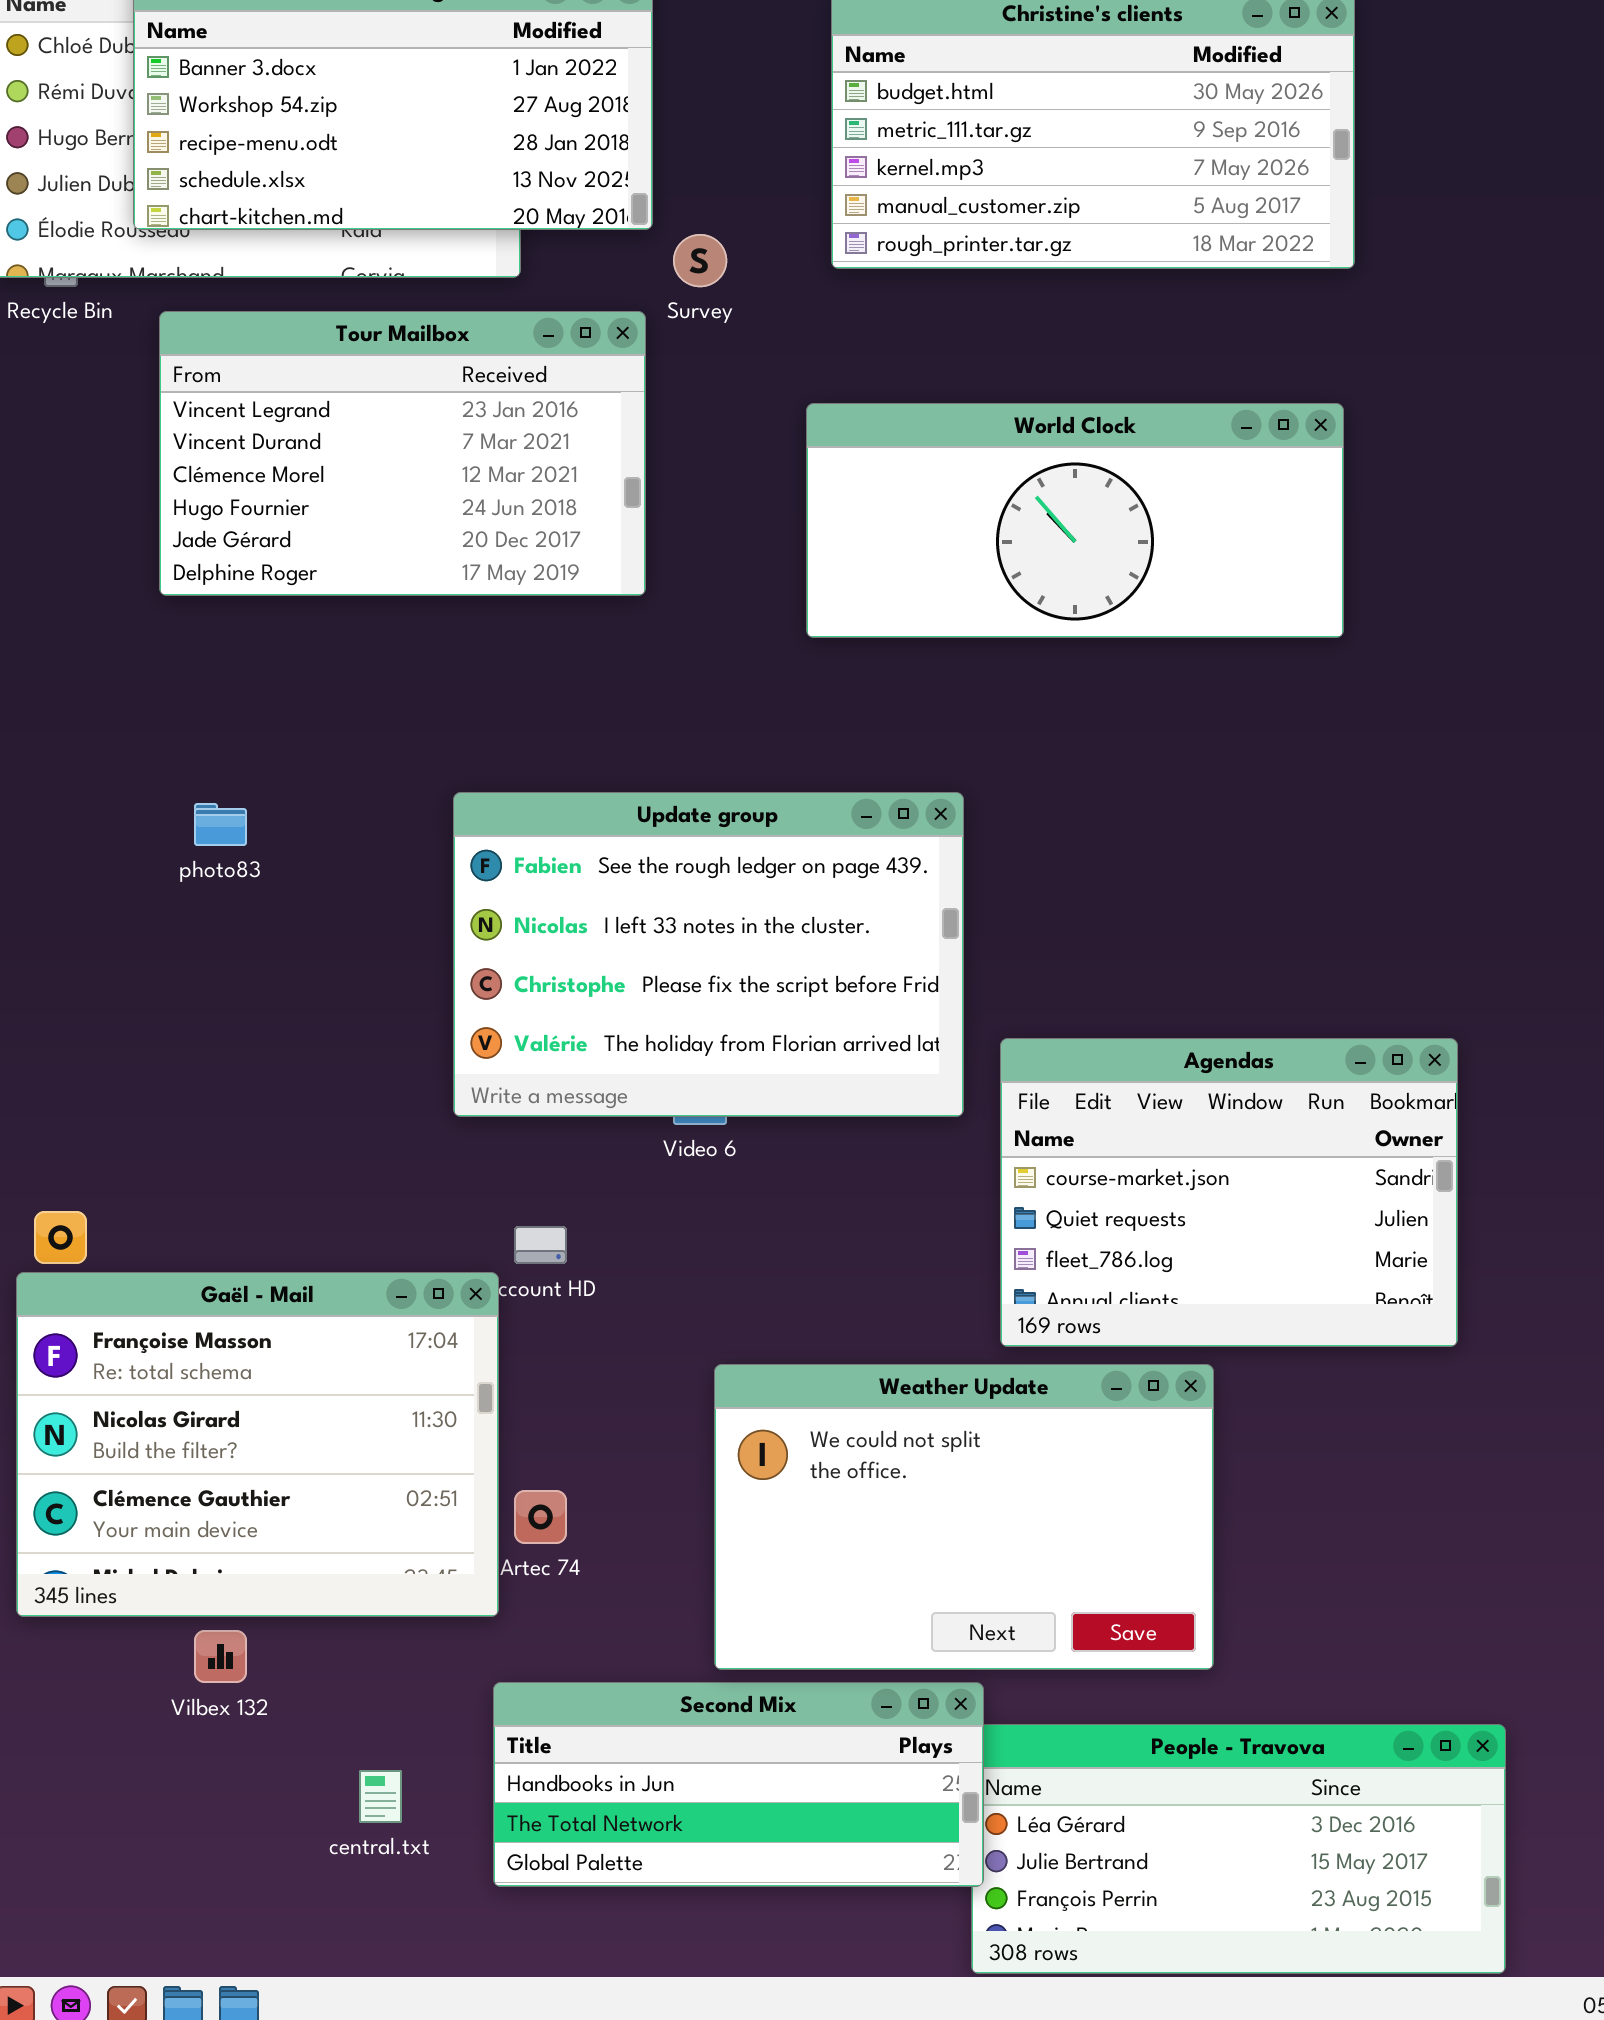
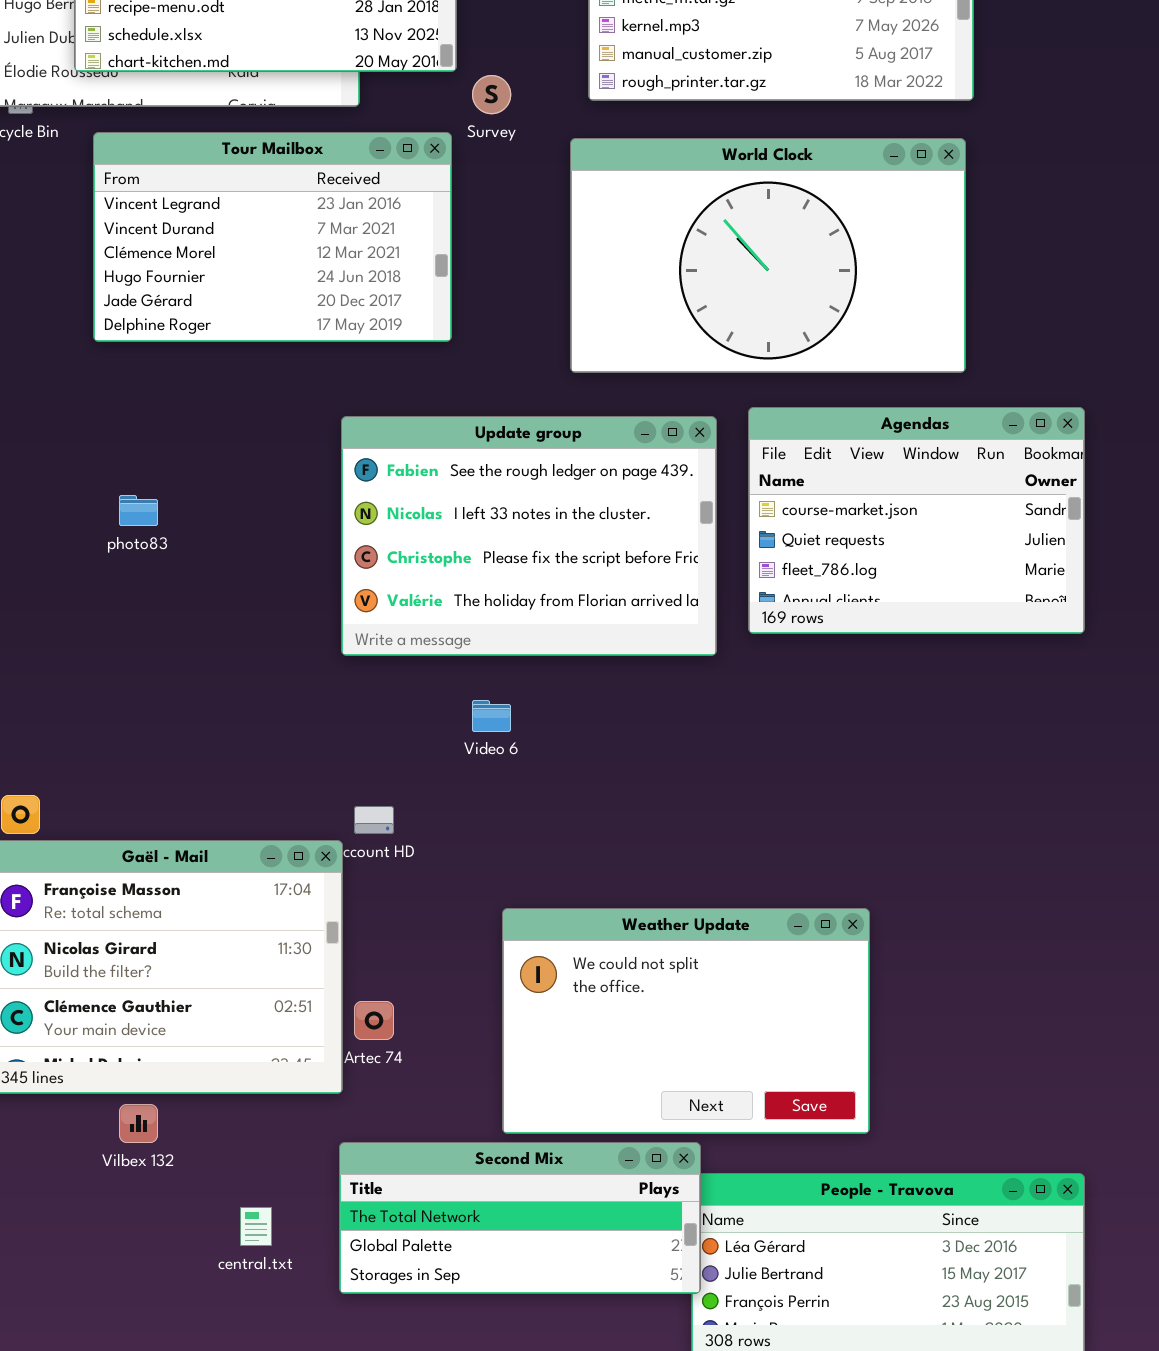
World Clock: [806,403,1344,638] -> [570,138,966,373], resized
Update group: [453,792,964,1117] -> [341,416,717,656], moved
Agendas: [1000,1038,1458,1347] -> [748,407,1085,634], moved
Second Mix: [493,1682,984,1887] -> [339,1142,701,1294], scrolled down 1 row

